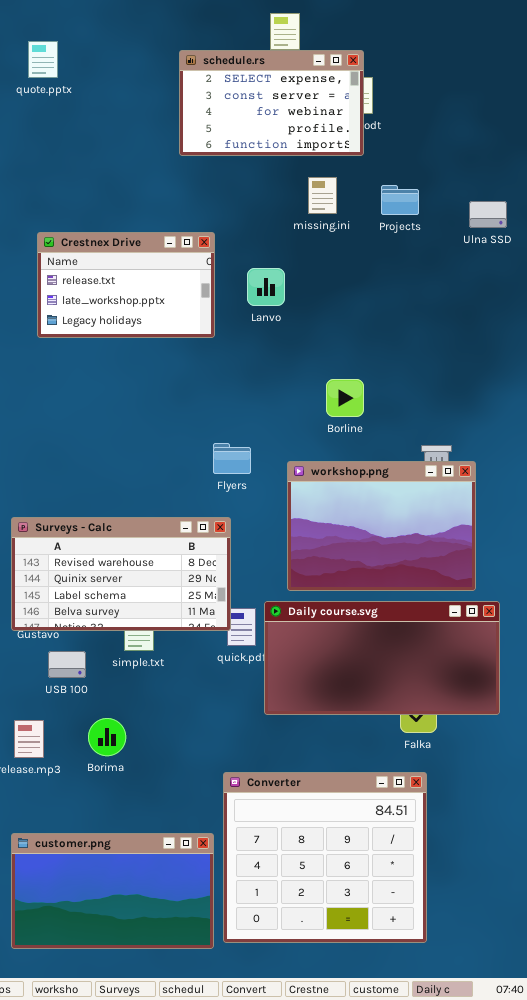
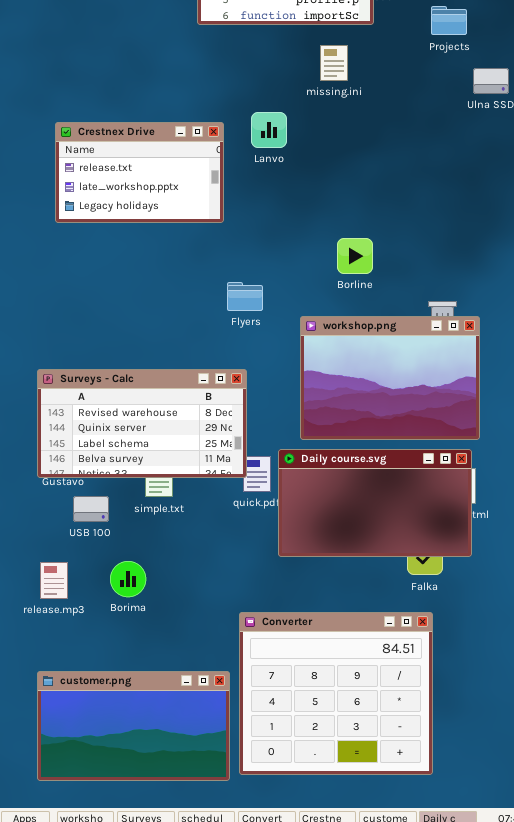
Projects: [381,185,419,215] -> [431,6,467,35], moved
Crestnex Drive: [37,232,215,338] -> [55,122,224,223], moved
Lanvo: [247,268,285,306] -> [251,112,287,148], moved
Flyers: [213,443,251,474] -> [227,282,263,311], moved
Daily course.svg: [264,601,500,715] -> [278,449,472,557], resized

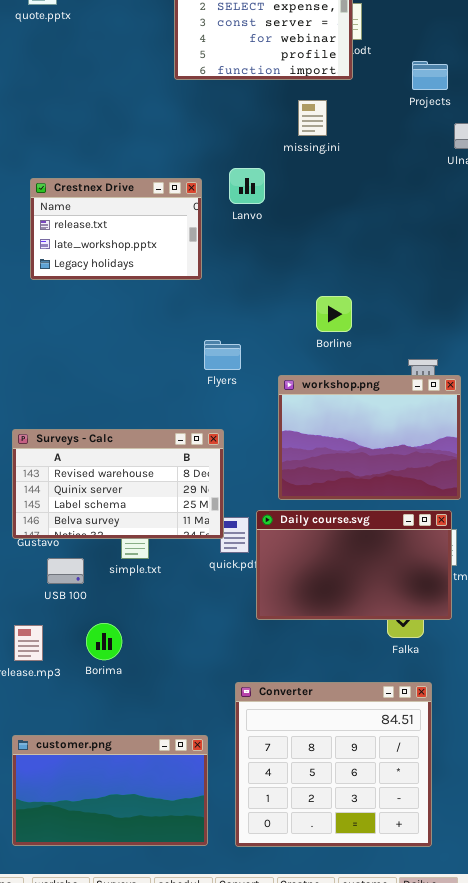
Converter: [239,612,433,775] -> [235,682,432,847], moved

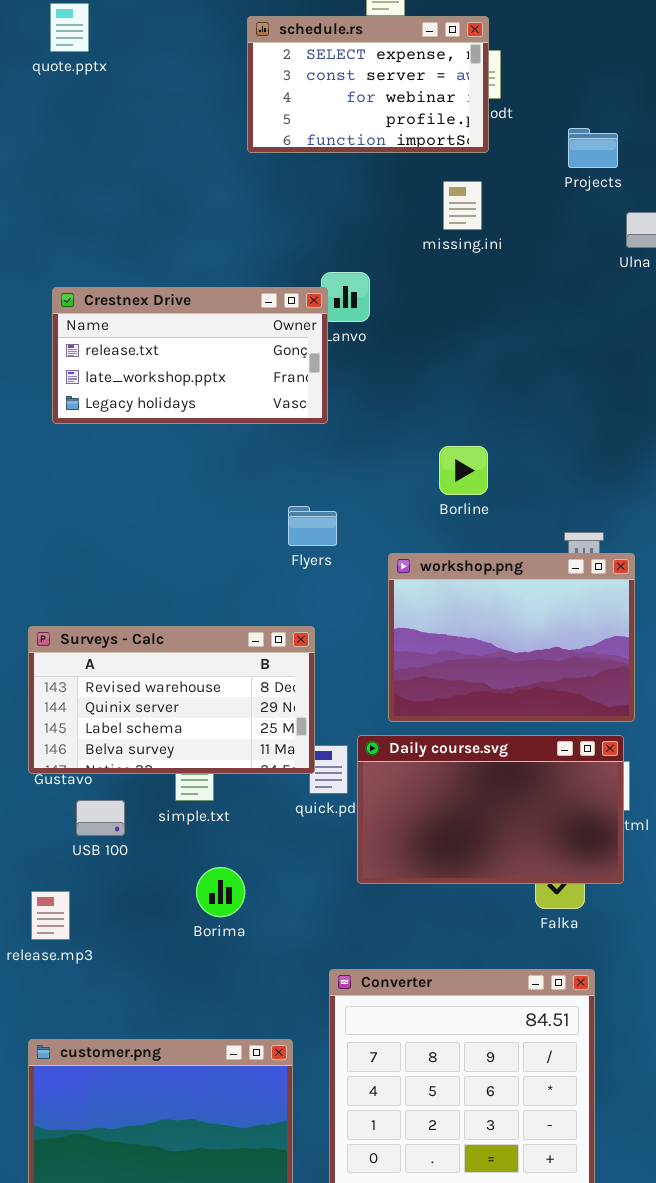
missing.ini: [298,100,327,136] -> [443,181,482,230], moved
Crestnex Drive: [30,178,202,280] -> [52,287,328,424], resized
Borima: [86,623,122,660] -> [196,867,245,917], moved

